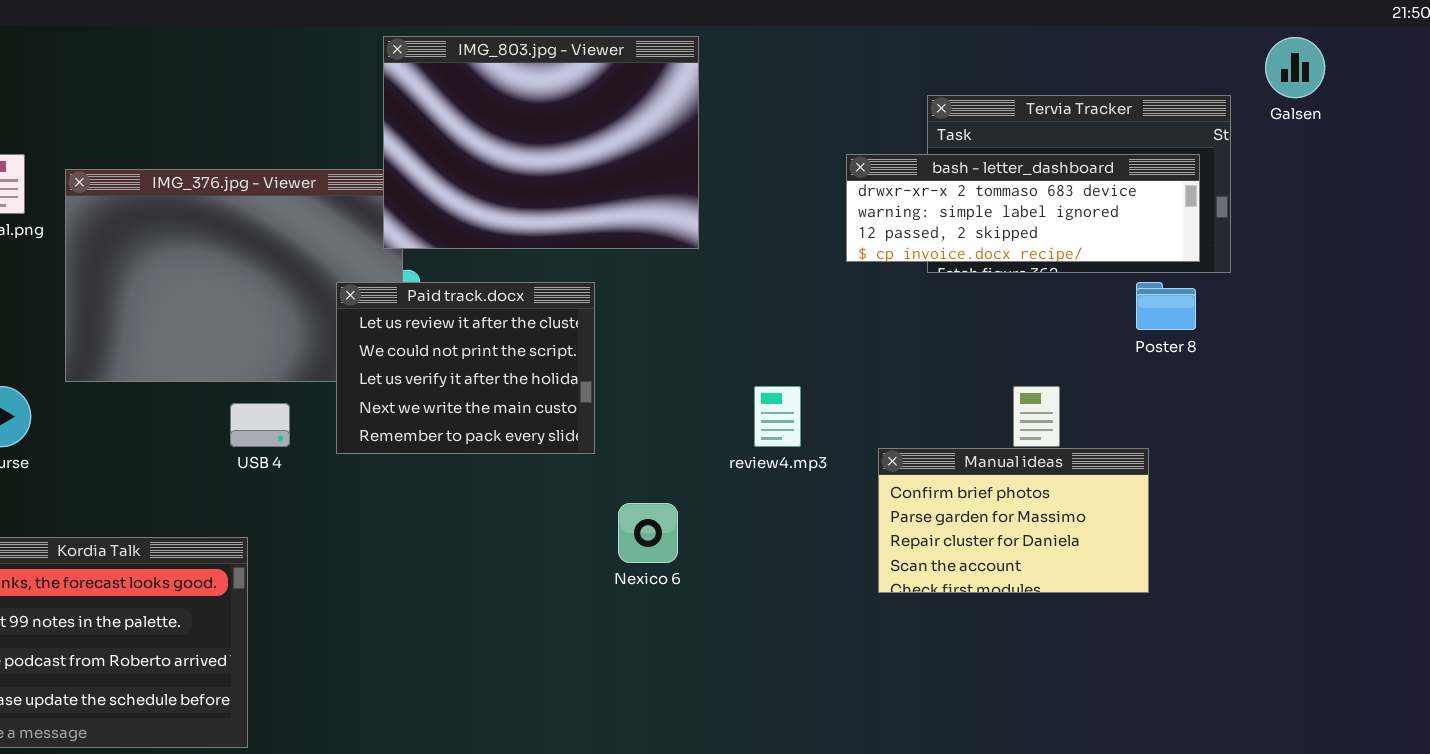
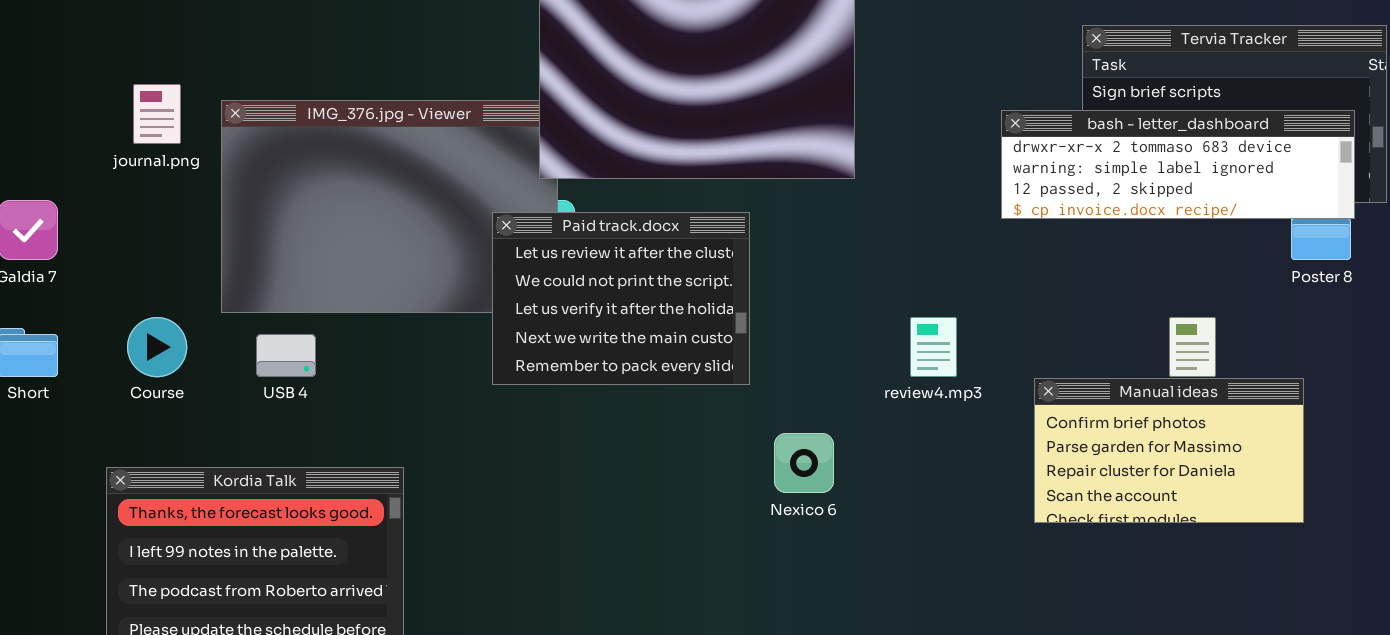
bash - letter_dashboard: [846,154,1200,262] -> [1001,110,1355,219], moved
USB 4: [230,403,290,447] -> [256,334,316,377], moved

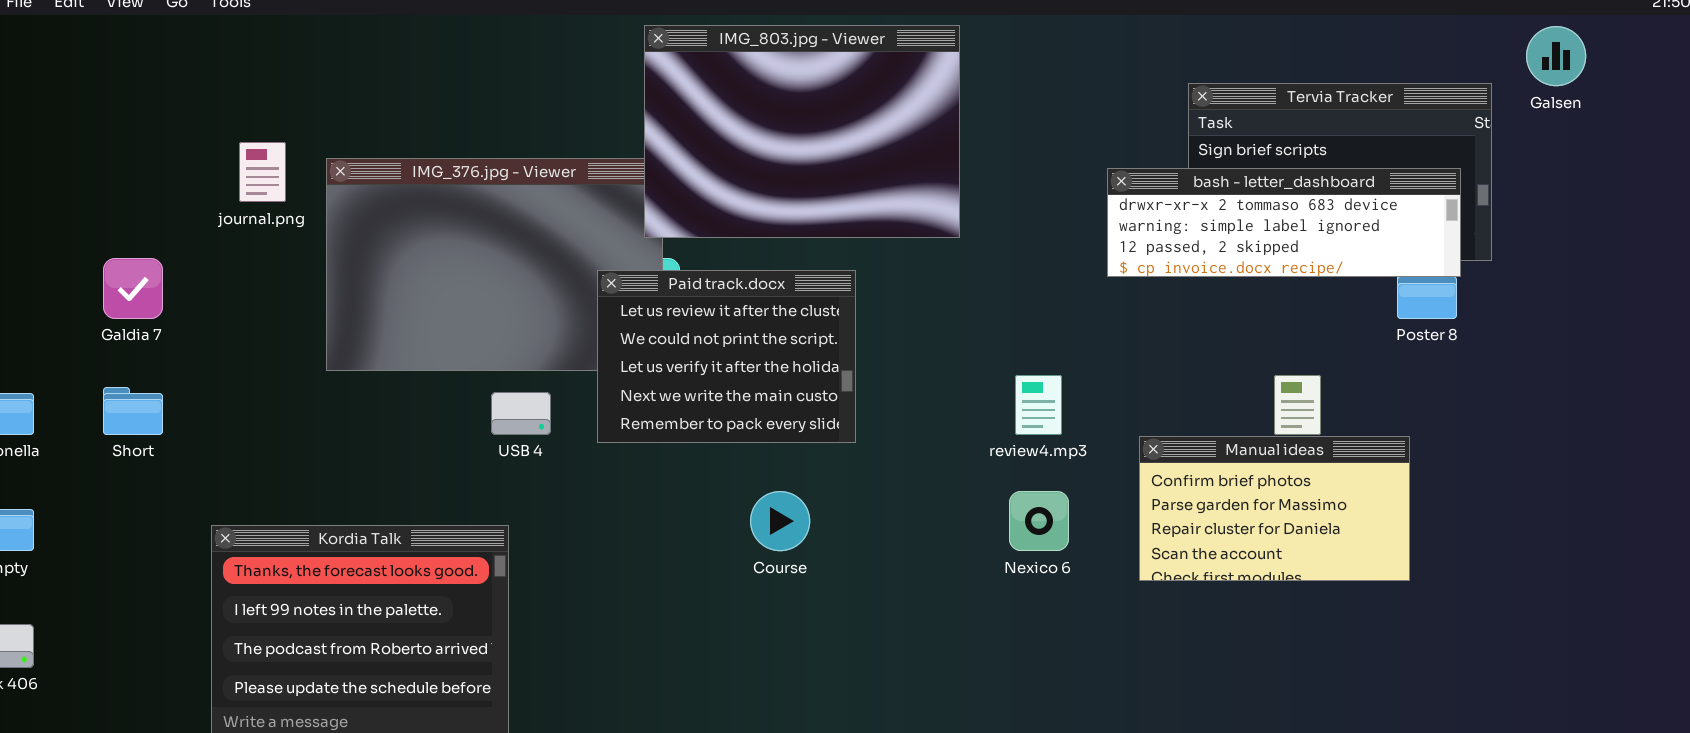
Course: [127,317,187,377] -> [750,491,810,551], moved
USB 4: [256,334,316,377] -> [491,392,551,435], moved
Nexico 6: [774,433,834,493] -> [1009,491,1069,551], moved

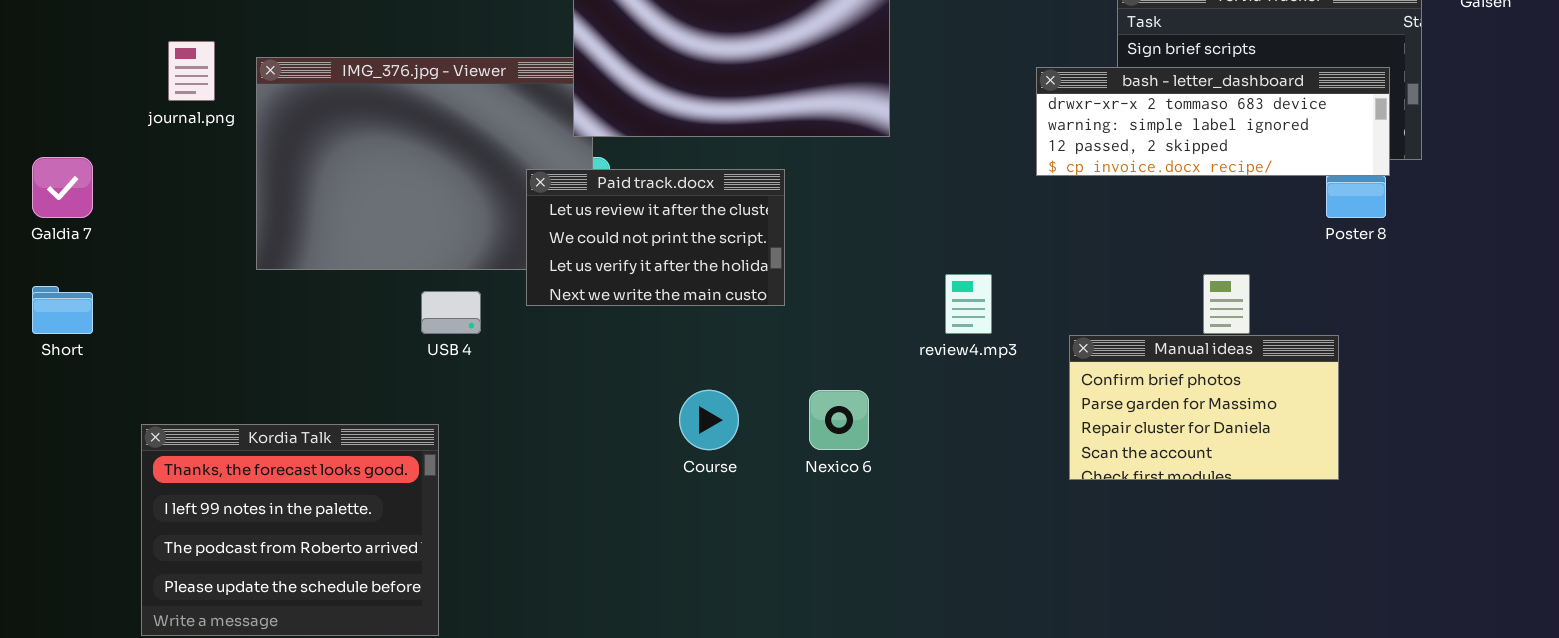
Paid track.docx: [597,270,856,443] -> [526,169,785,306], resized
Nexico 6: [1009,491,1069,551] -> [809,390,869,450], moved

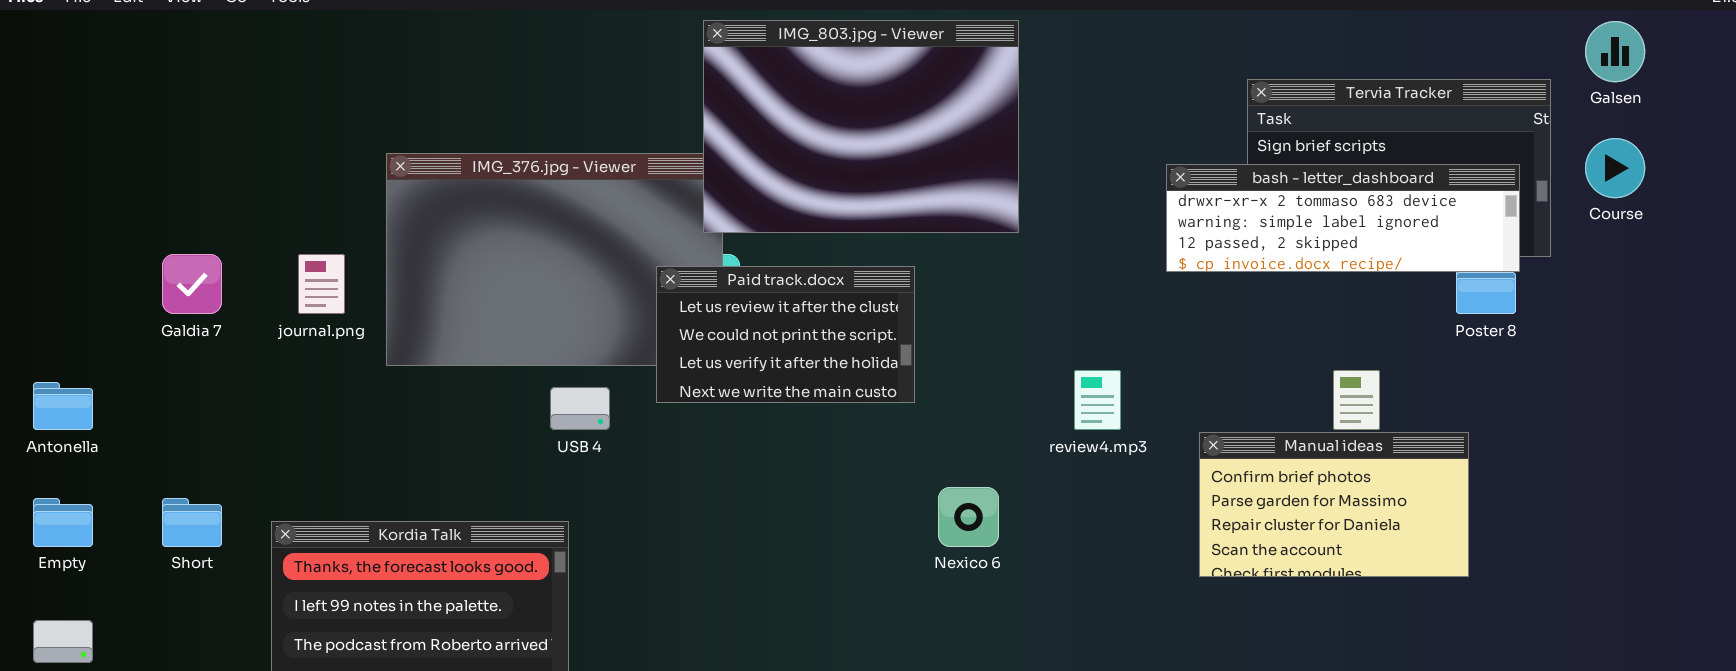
journal.png: [168,41,215,101] -> [298,254,345,314], moved
Short: [32,286,93,334] -> [162,498,222,547], moved
Course: [679,390,739,450] -> [1585,138,1645,198], moved

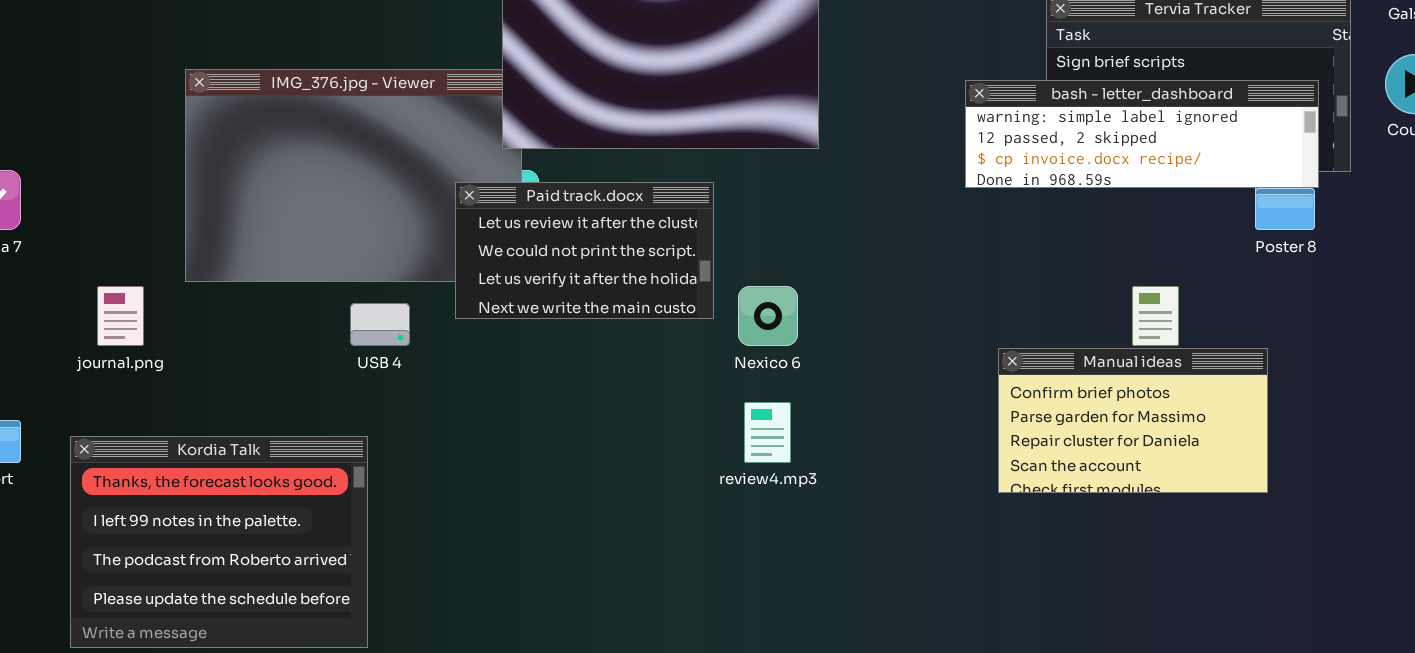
bash - letter_dashboard: [1166,164,1520,272] -> [965,80,1319,188], scrolled down 1 row
journal.png: [298,254,345,314] -> [97,286,144,346], moved
review4.mp3: [1074,370,1121,430] -> [744,402,791,463], moved
Nexico 6: [938,487,999,547] -> [738,286,798,346], moved

